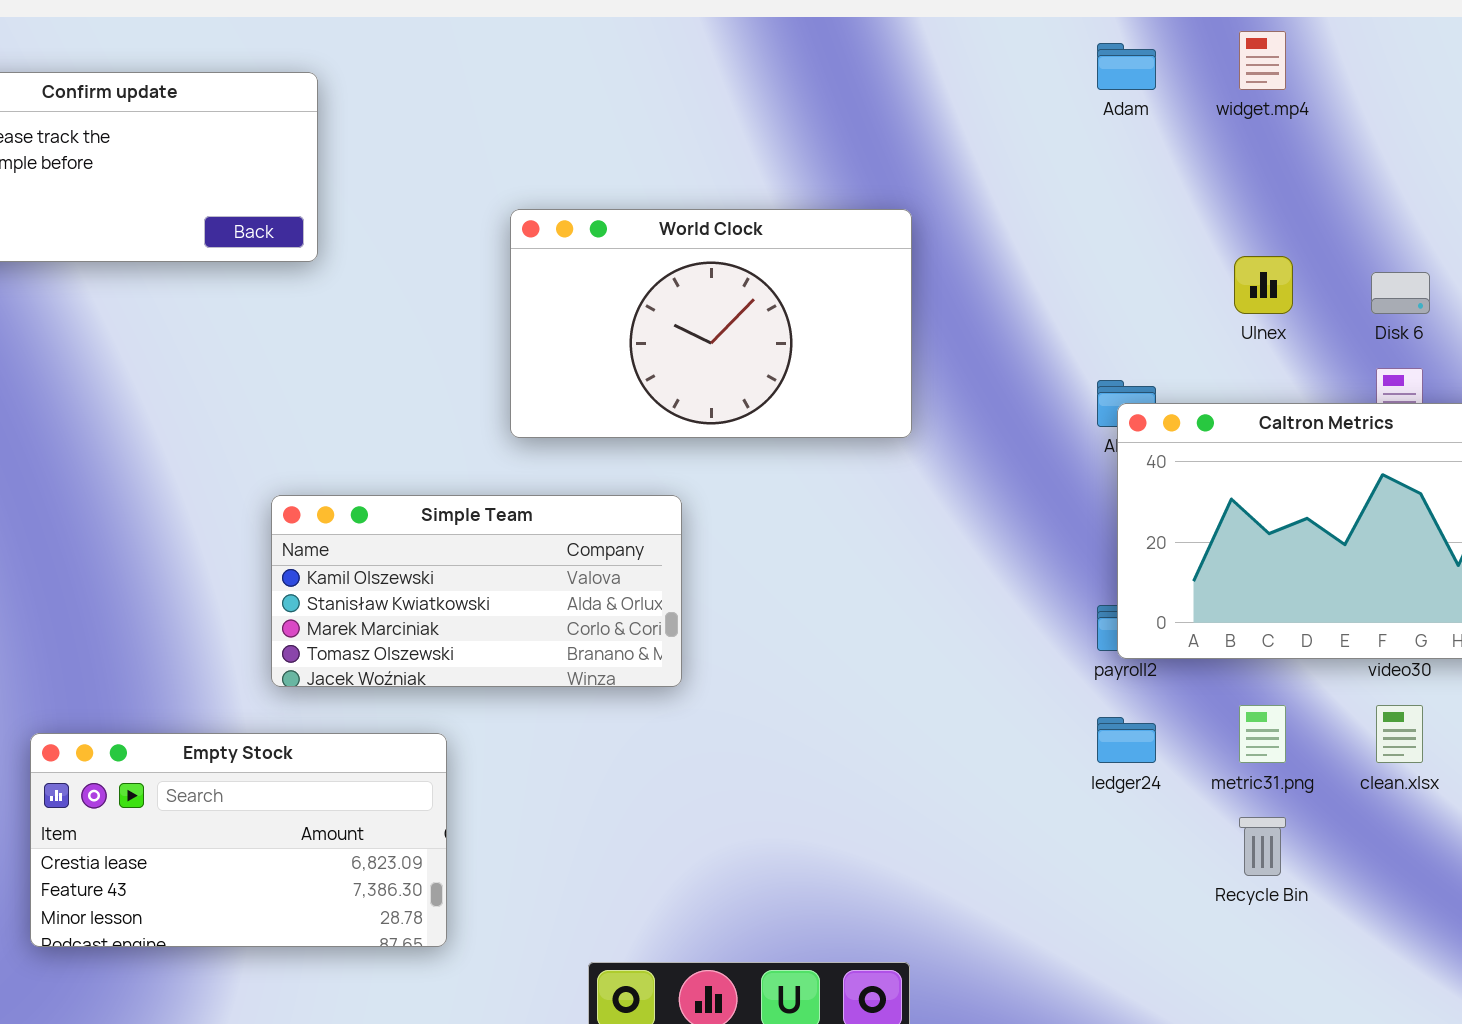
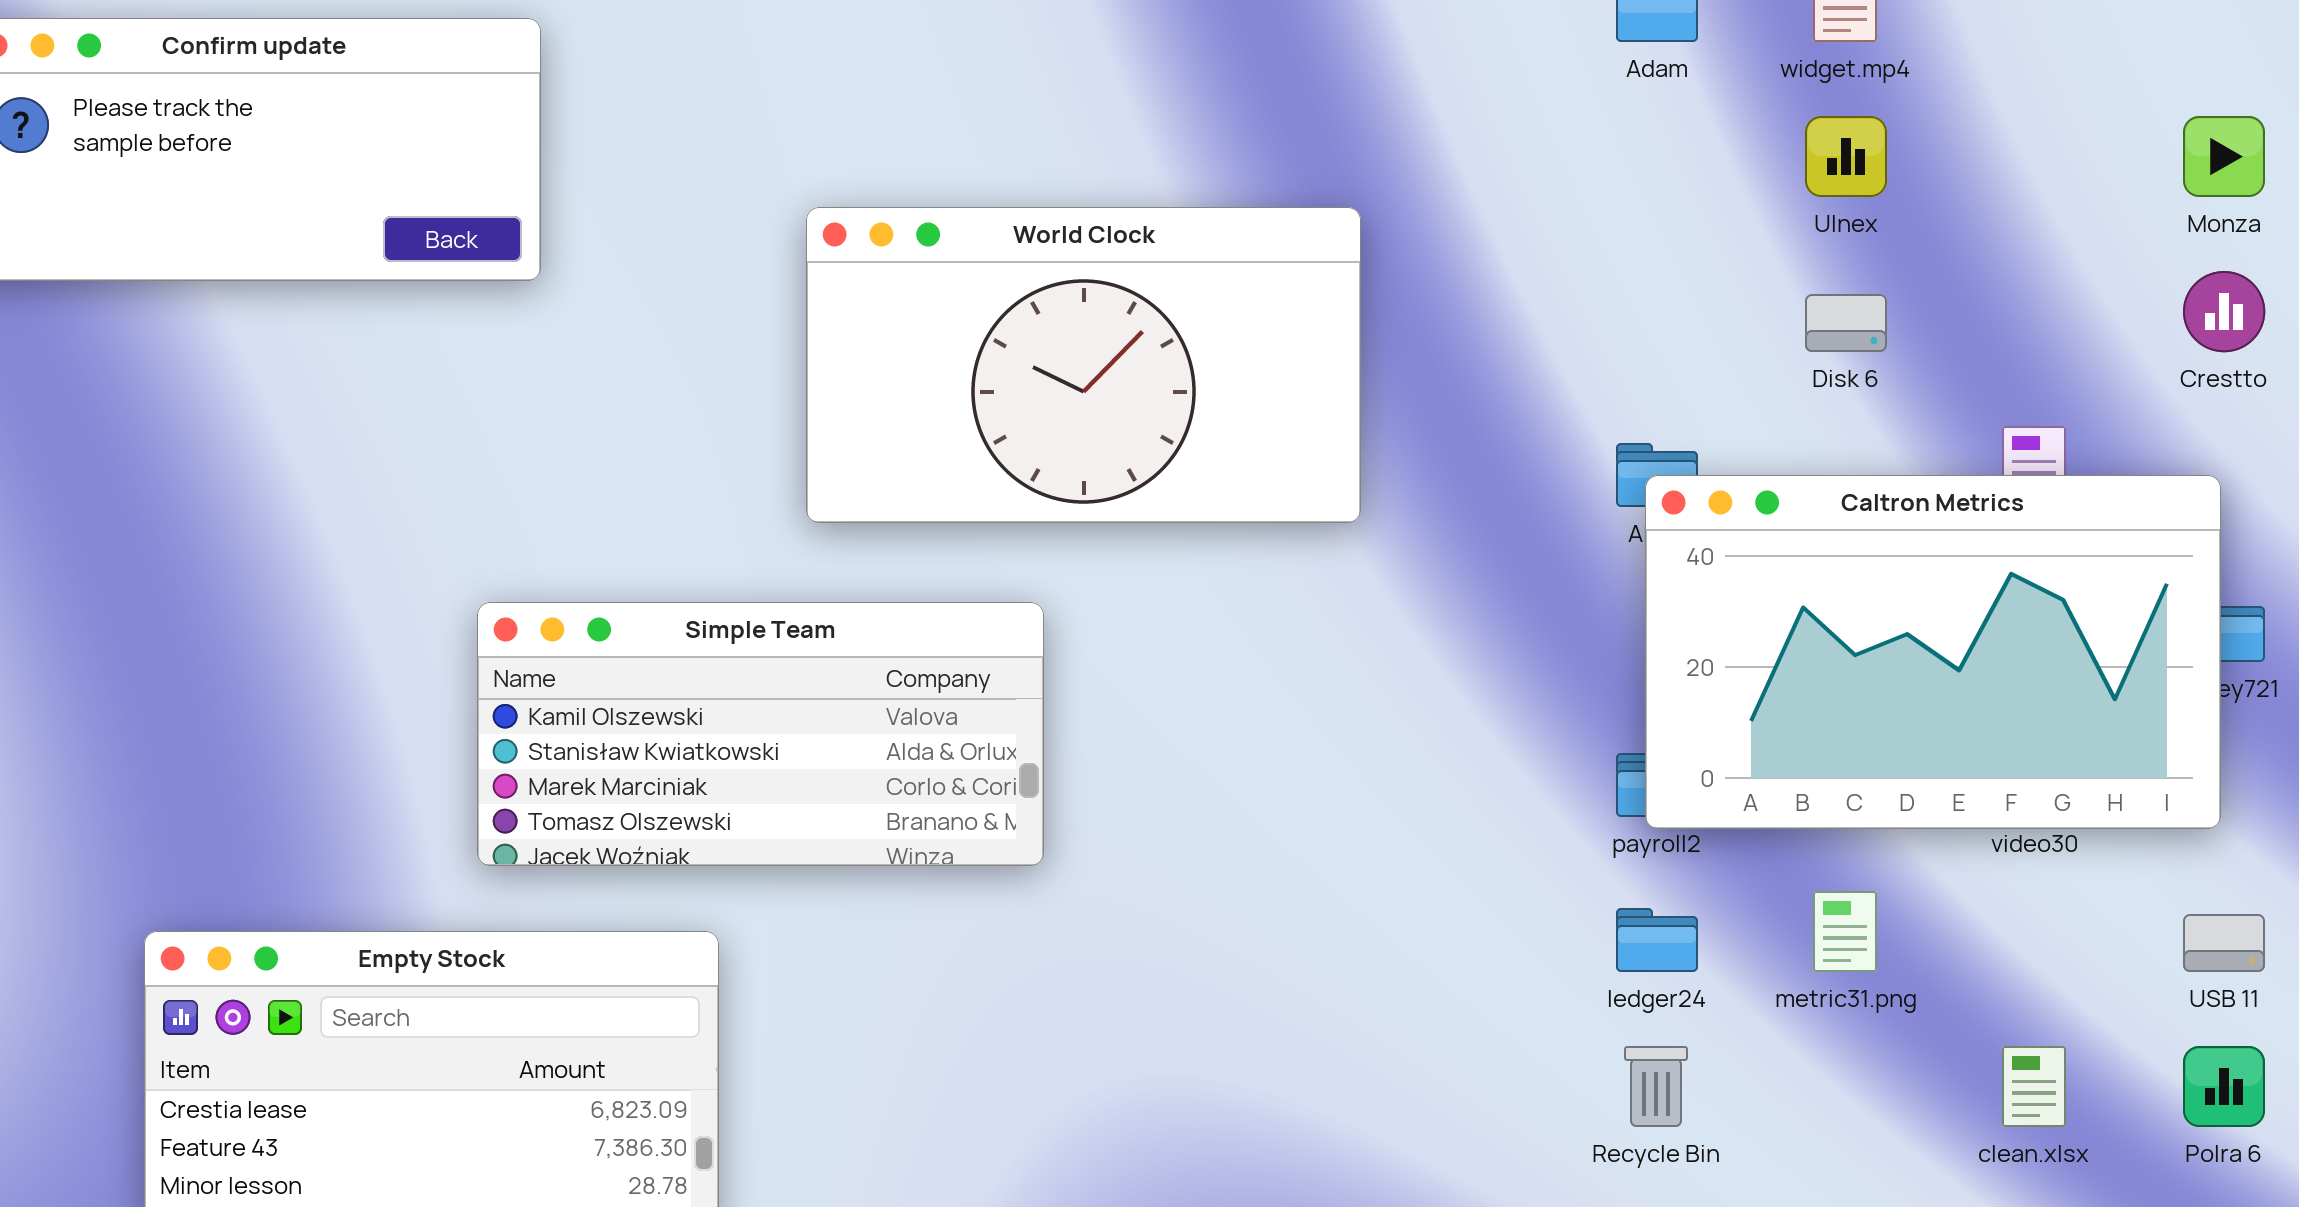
Ulnex: [1234,256,1293,314] -> [1805,116,1887,197], moved
Disk 6: [1371,272,1430,314] -> [1805,294,1887,352], moved
clean.xlsx: [1376,705,1423,763] -> [2002,1046,2066,1127], moved
Recycle Bin: [1239,817,1286,876] -> [1624,1046,1688,1127], moved

